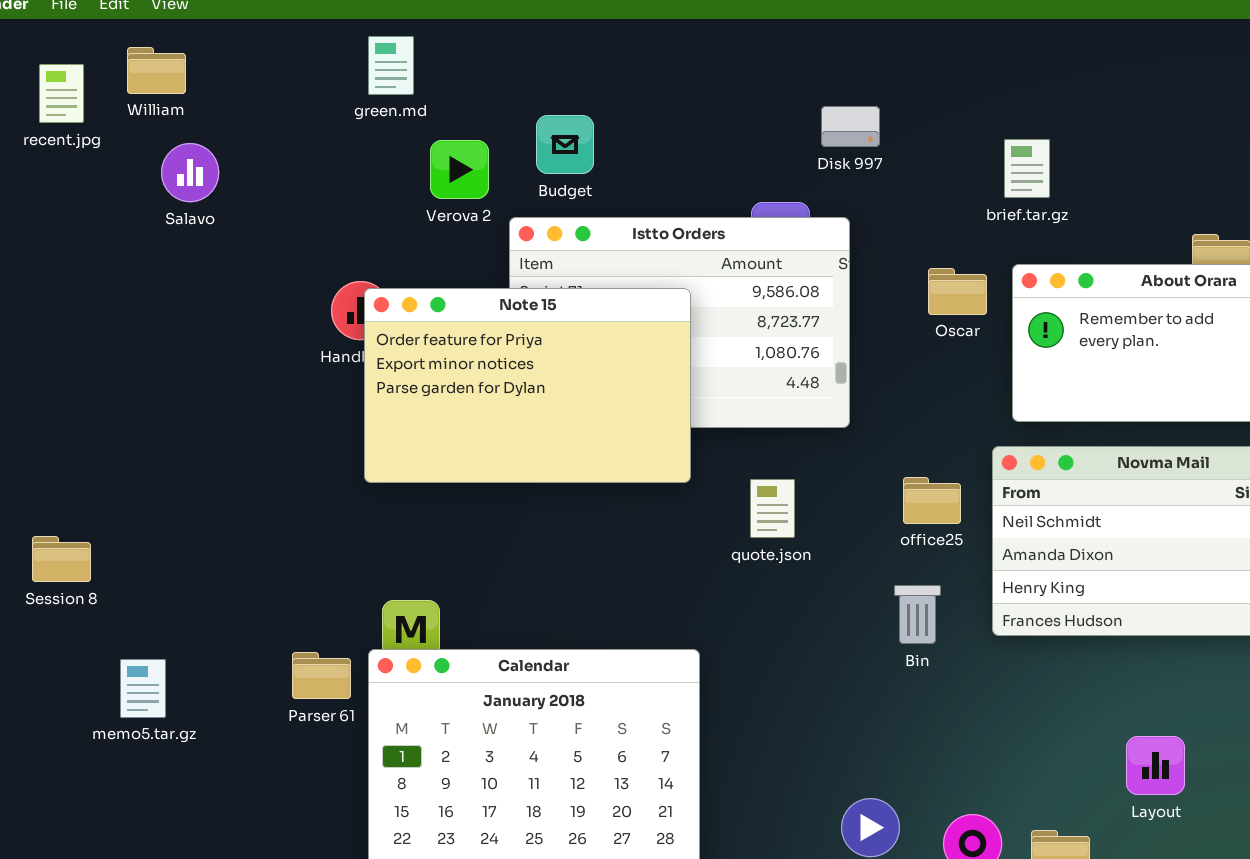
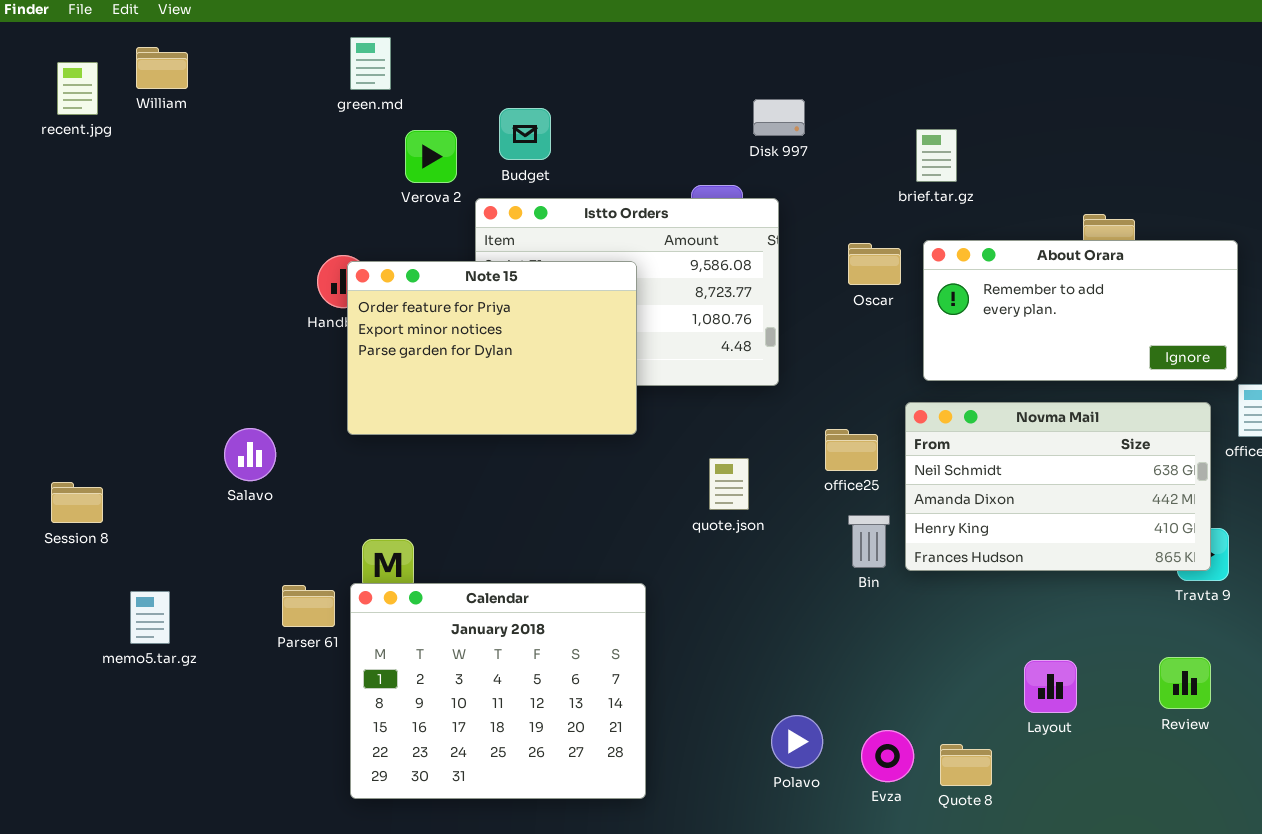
Salavo: [161,143,219,202] -> [224,428,276,481], moved
quote.json: [750,479,795,538] -> [709,458,749,510], moved
Bin: [894,585,941,644] -> [848,515,890,568], moved

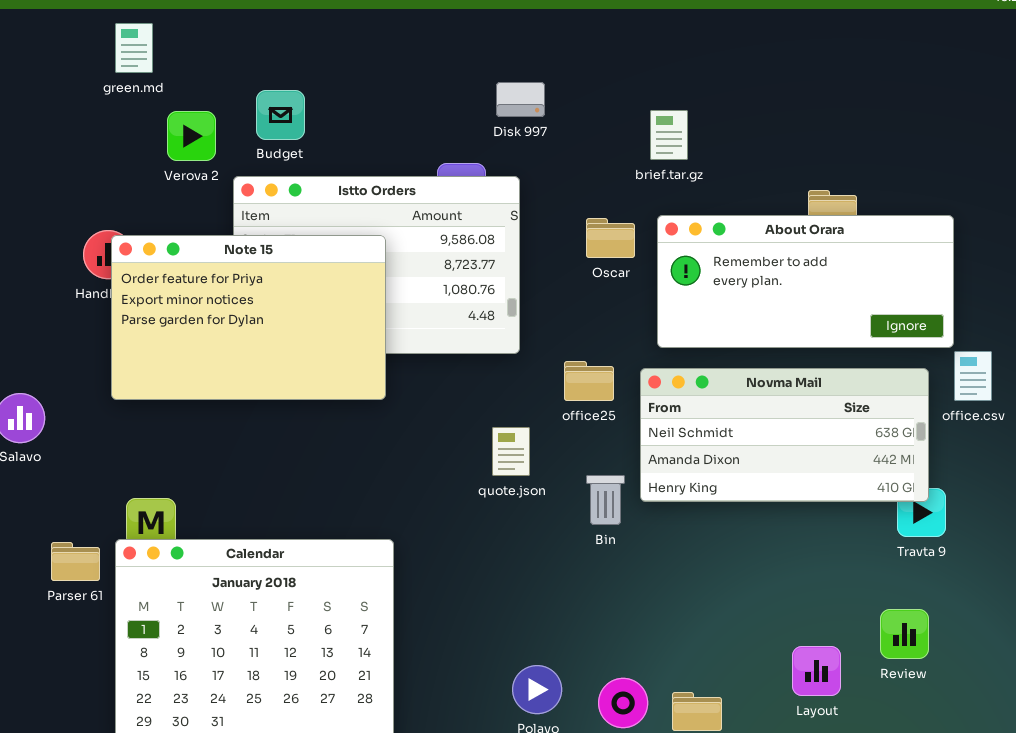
Novma Mail: [905,402,1211,571] -> [640,368,929,502], resized
office25: [825,429,878,471] -> [564,361,614,401], moved
quote.json: [709,458,749,510] -> [492,427,530,476], moved
Layout: [1024,660,1077,713] -> [792,646,841,696], moved

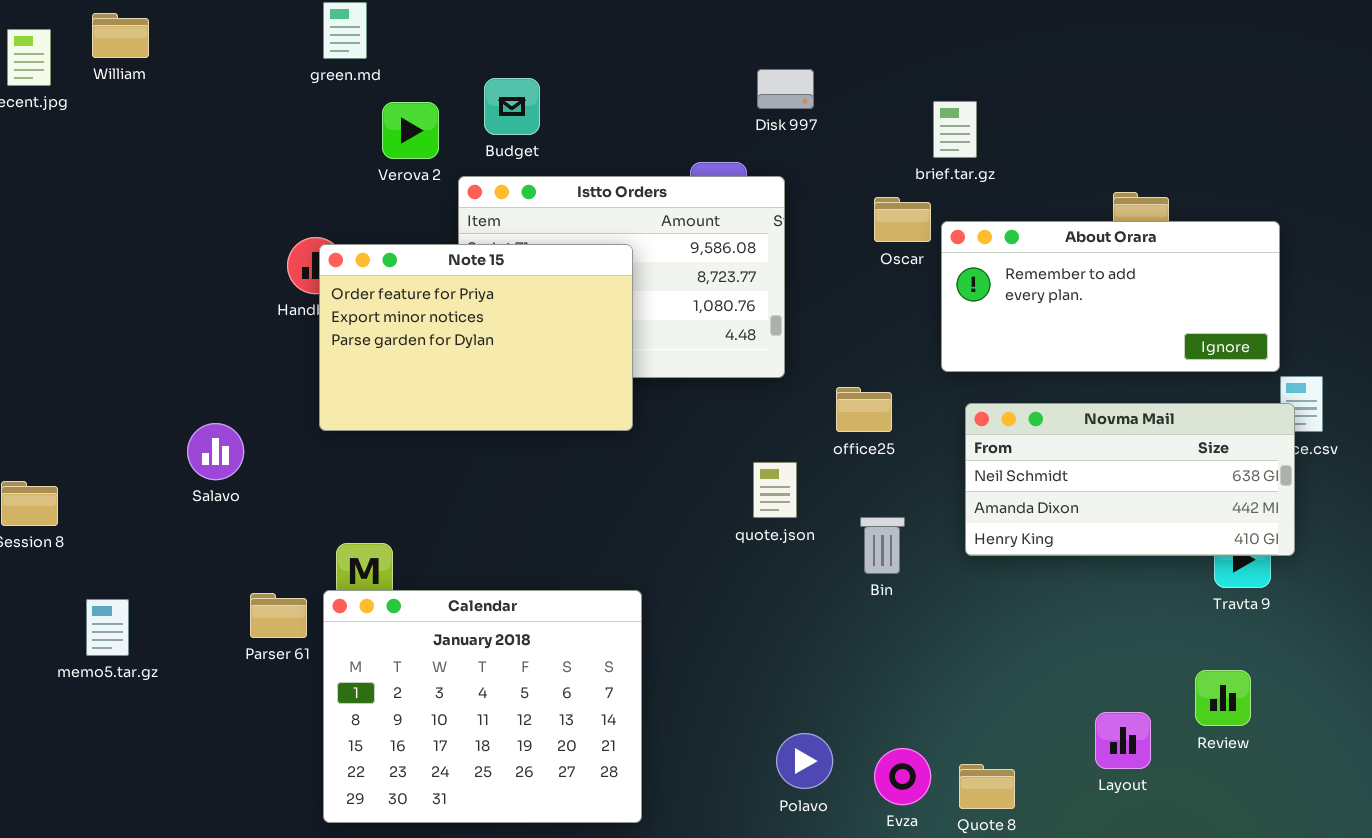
Oscar: [586,218,635,258] -> [874,197,931,242], moved
Novma Mail: [640,368,929,502] -> [965,403,1295,556], moved

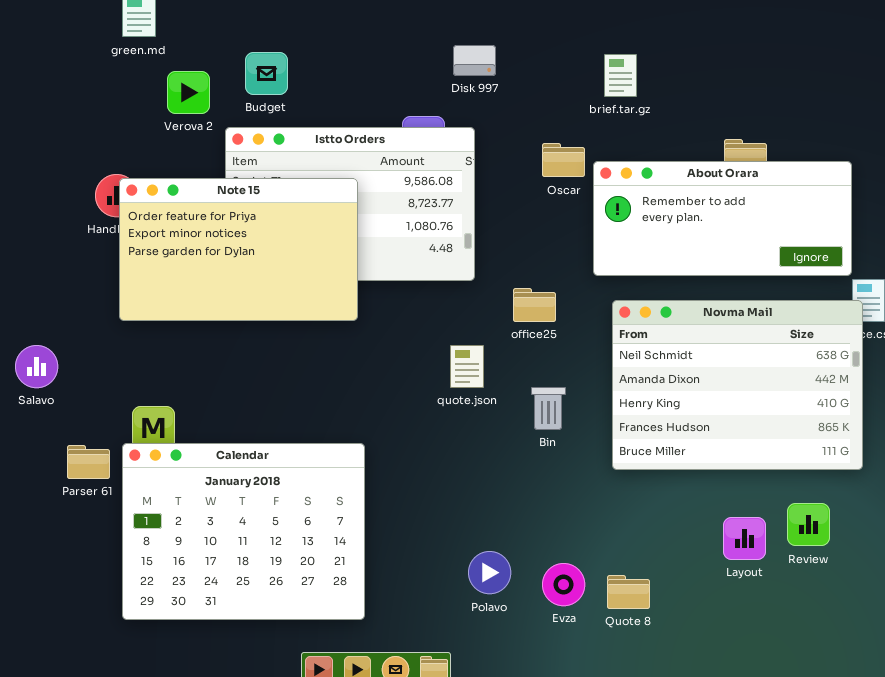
brief.tar.gz: [933,101,977,158] -> [604,54,637,97], moved
Novma Mail: [965,403,1295,556] -> [612,300,863,470], resized
Salavo: [187,423,244,480] -> [15,345,58,388], moved
Layout: [1095,712,1151,769] -> [723,517,766,560], moved

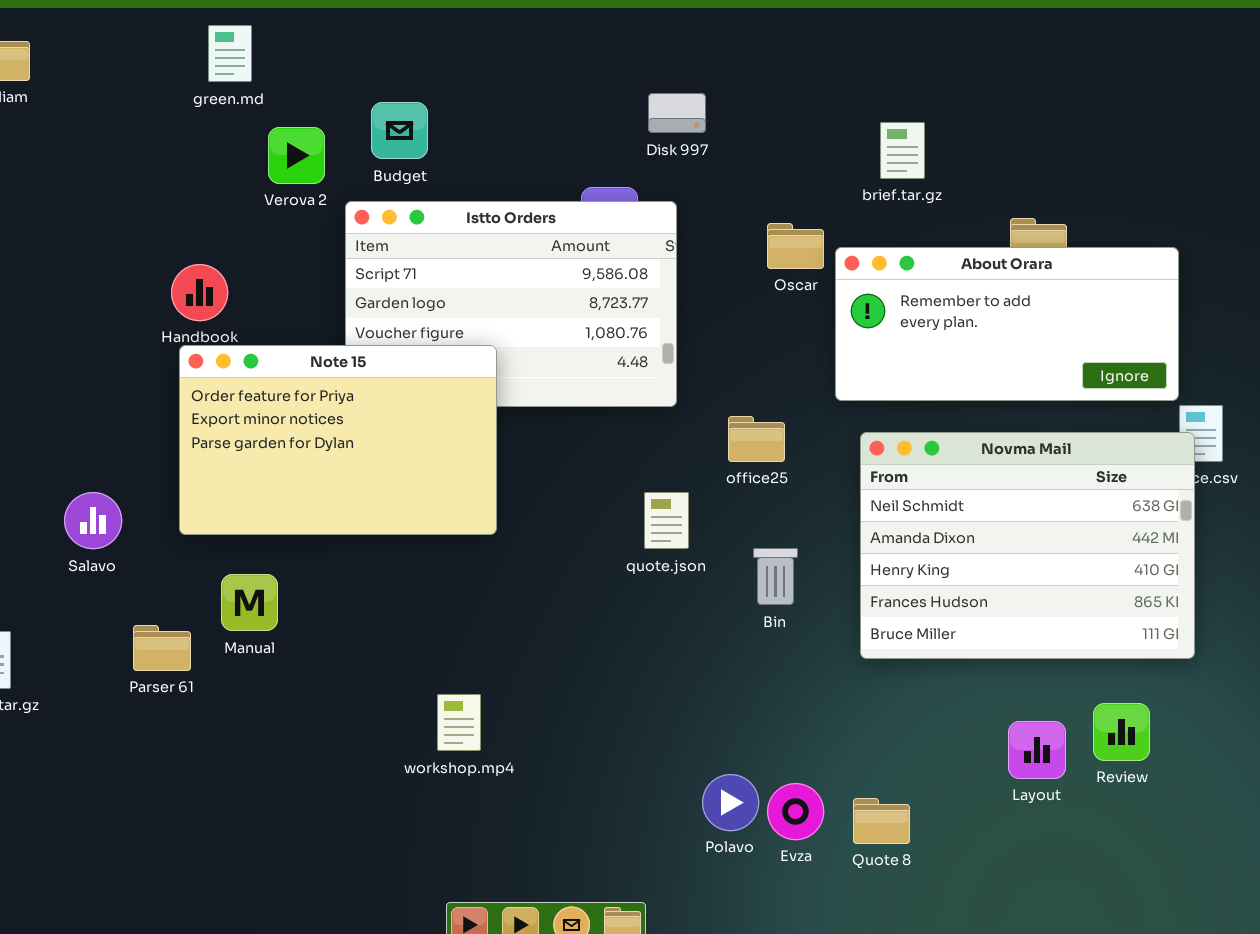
brief.tar.gz: [604,54,637,97] -> [880,122,925,179], moved
Note 15: [119,178,358,321] -> [179,345,497,535], moved
Calendar: [122,443,365,620] -> none, closed
Polavo: [468,551,511,594] -> [702,774,759,831], moved

